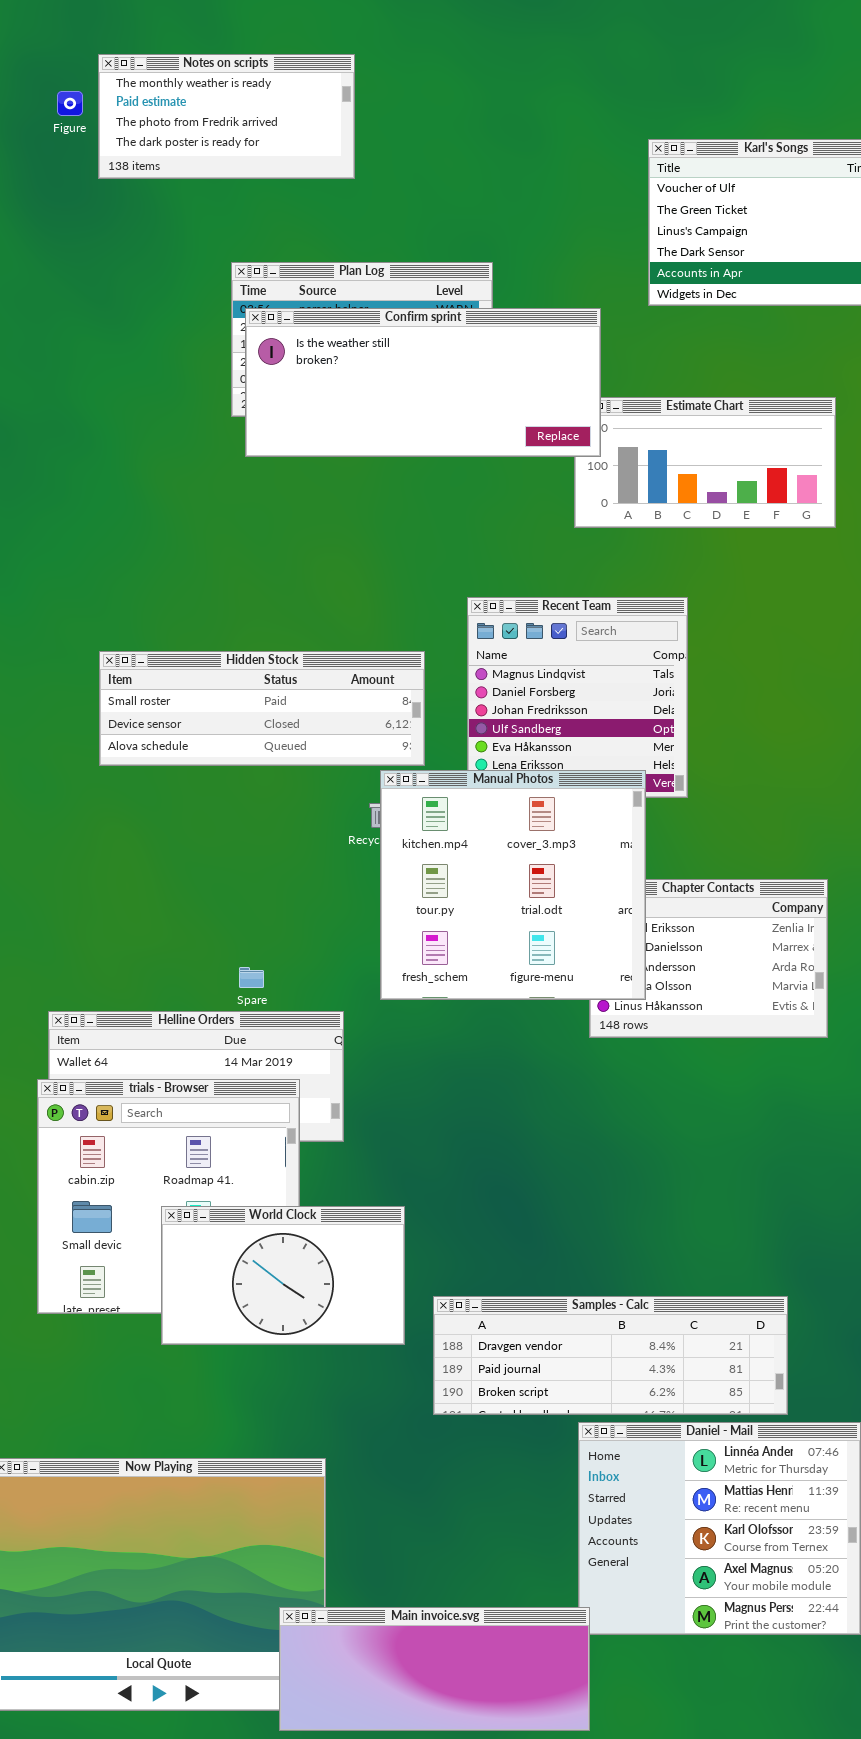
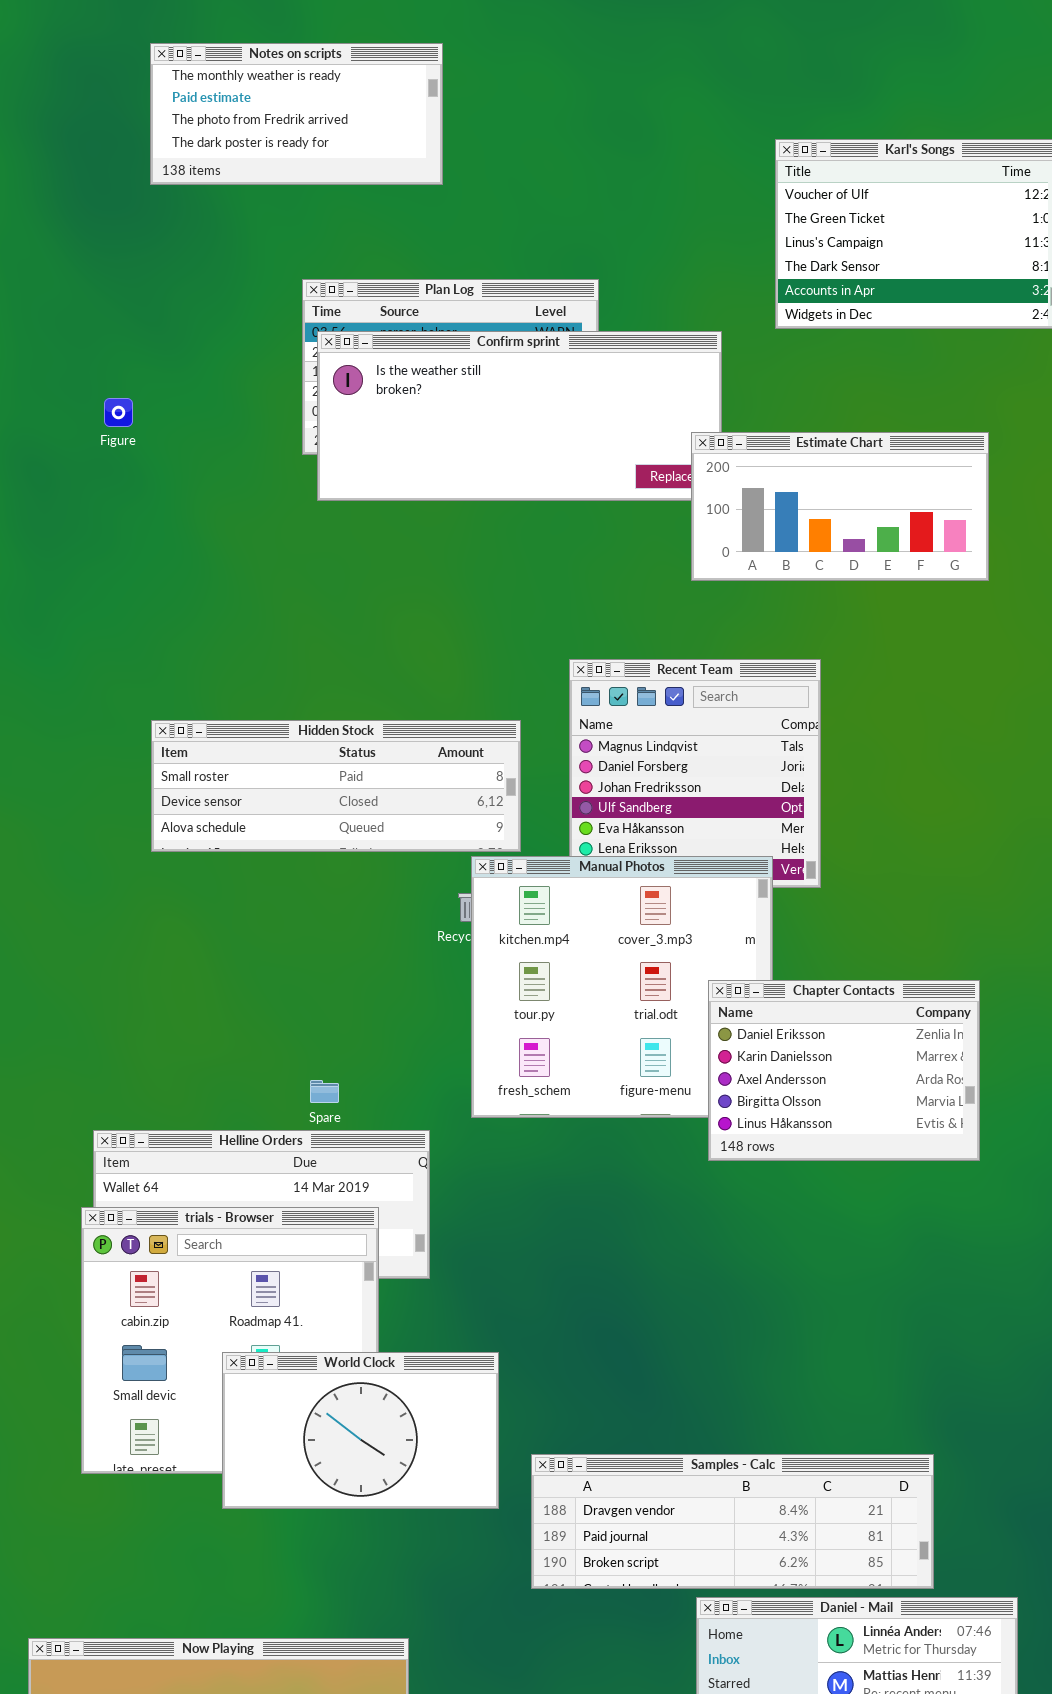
Figure: [57,91,83,116] -> [104,398,133,427], moved
Estimate Chart: [574,397,836,528] -> [691,432,989,581], raised
Chapter Contacts: [589,879,828,1038] -> [708,980,980,1161], raised

